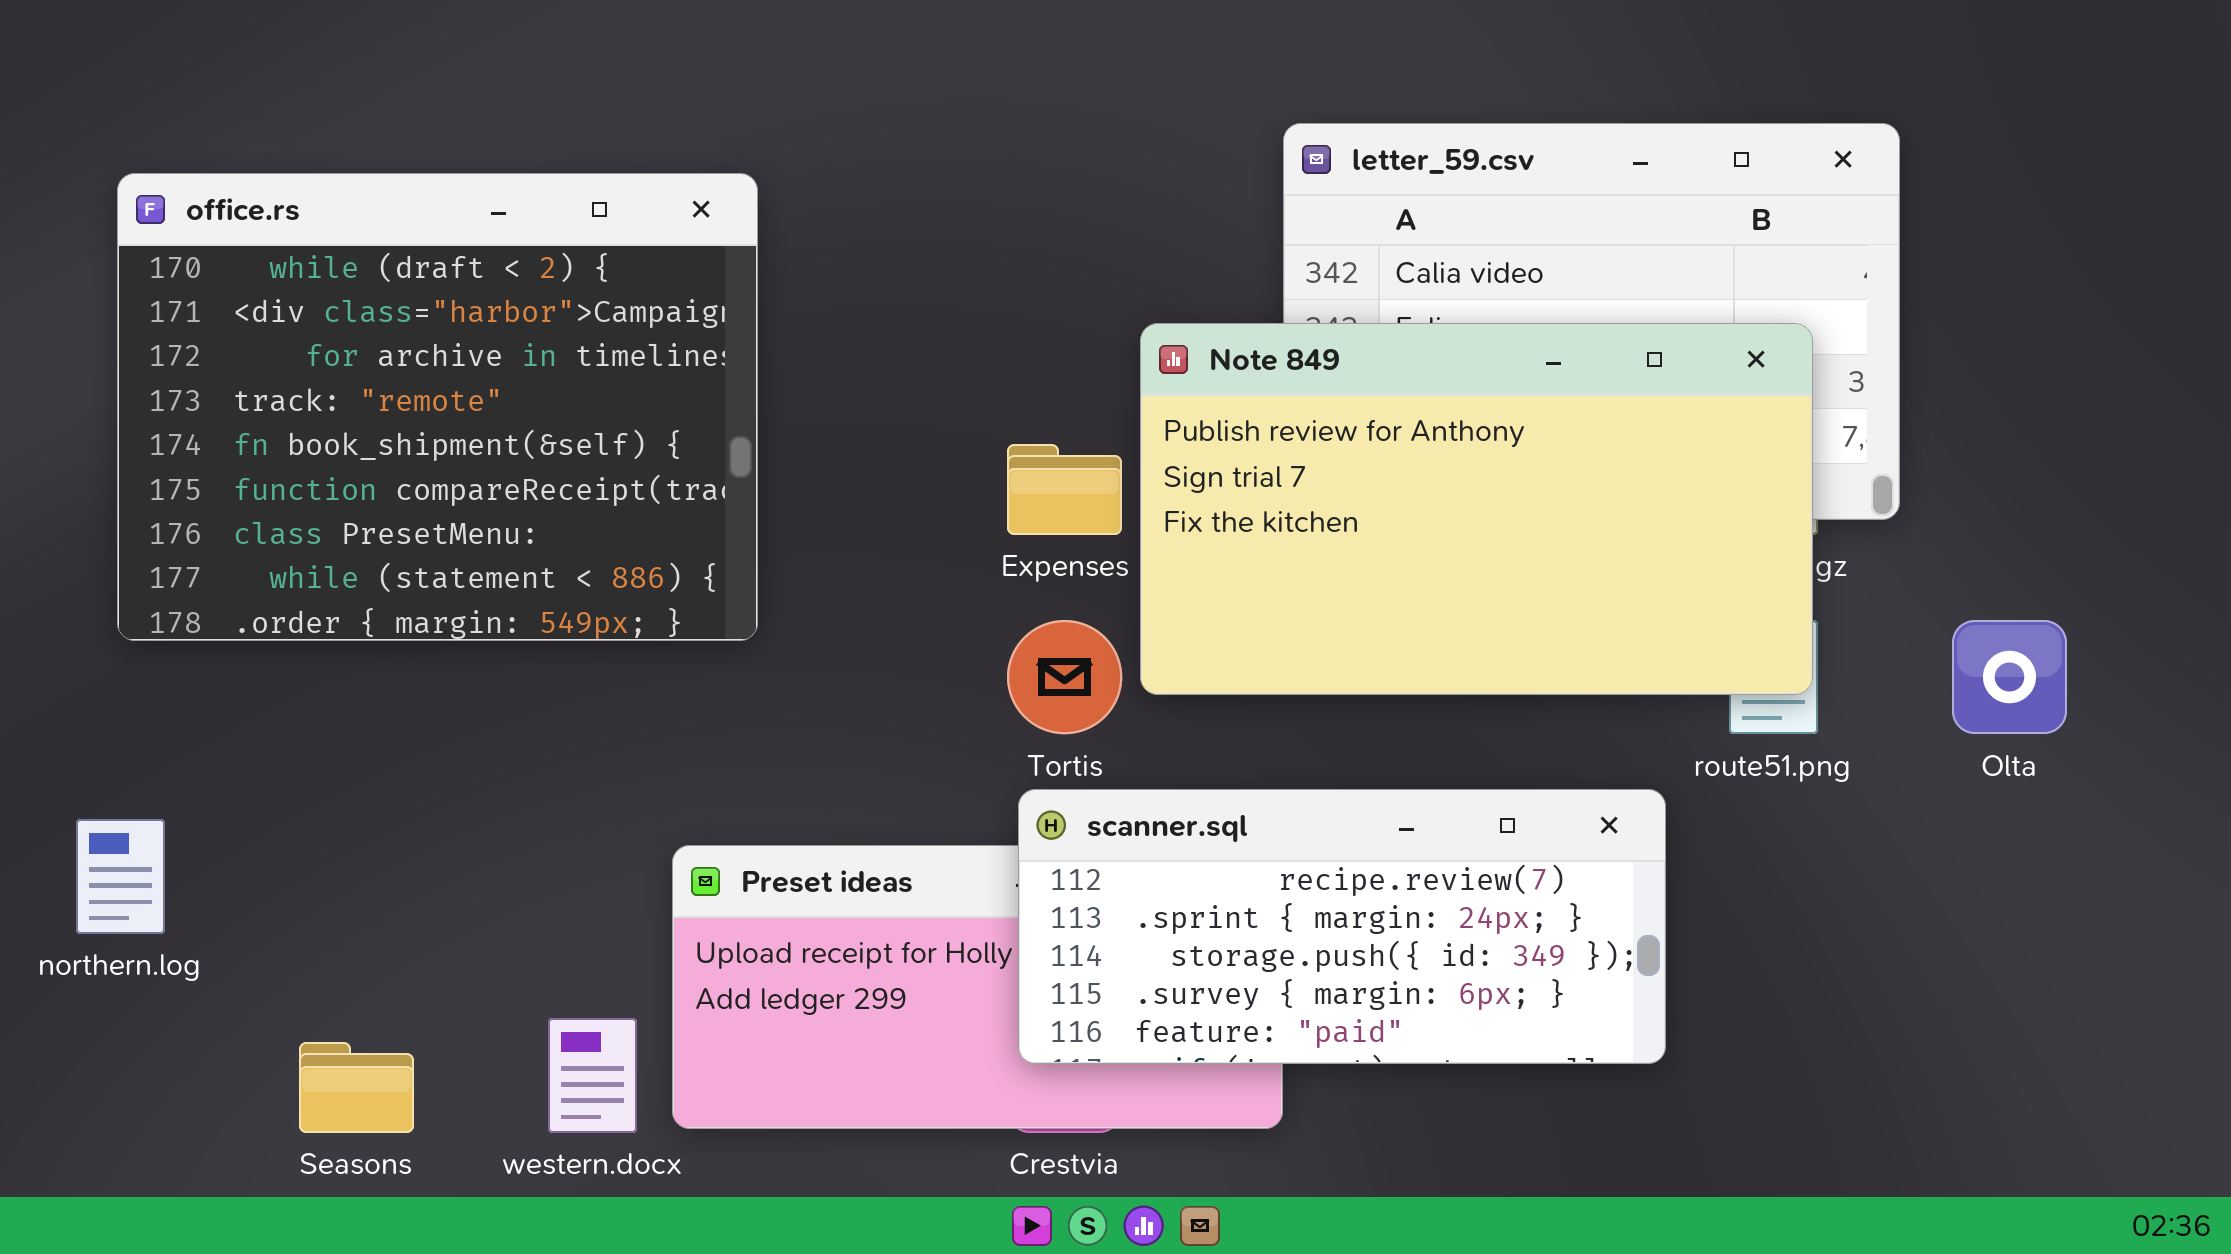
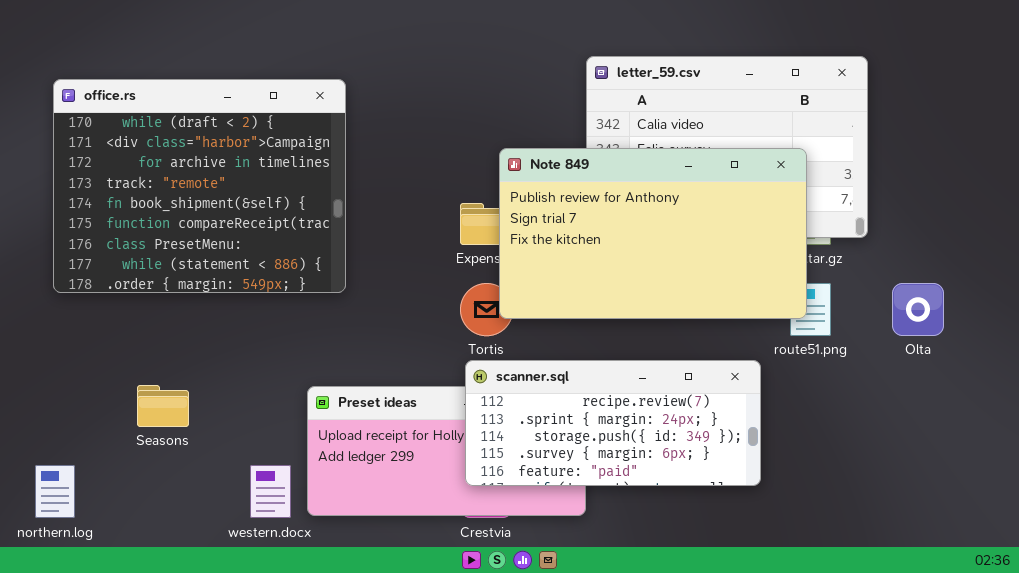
Note 849: [1140,323,1813,695] -> [499,148,807,319], moved
northern.log: [76,819,165,934] -> [35,465,75,518], moved
Seasons: [299,1042,414,1133] -> [137,385,189,427], moved

